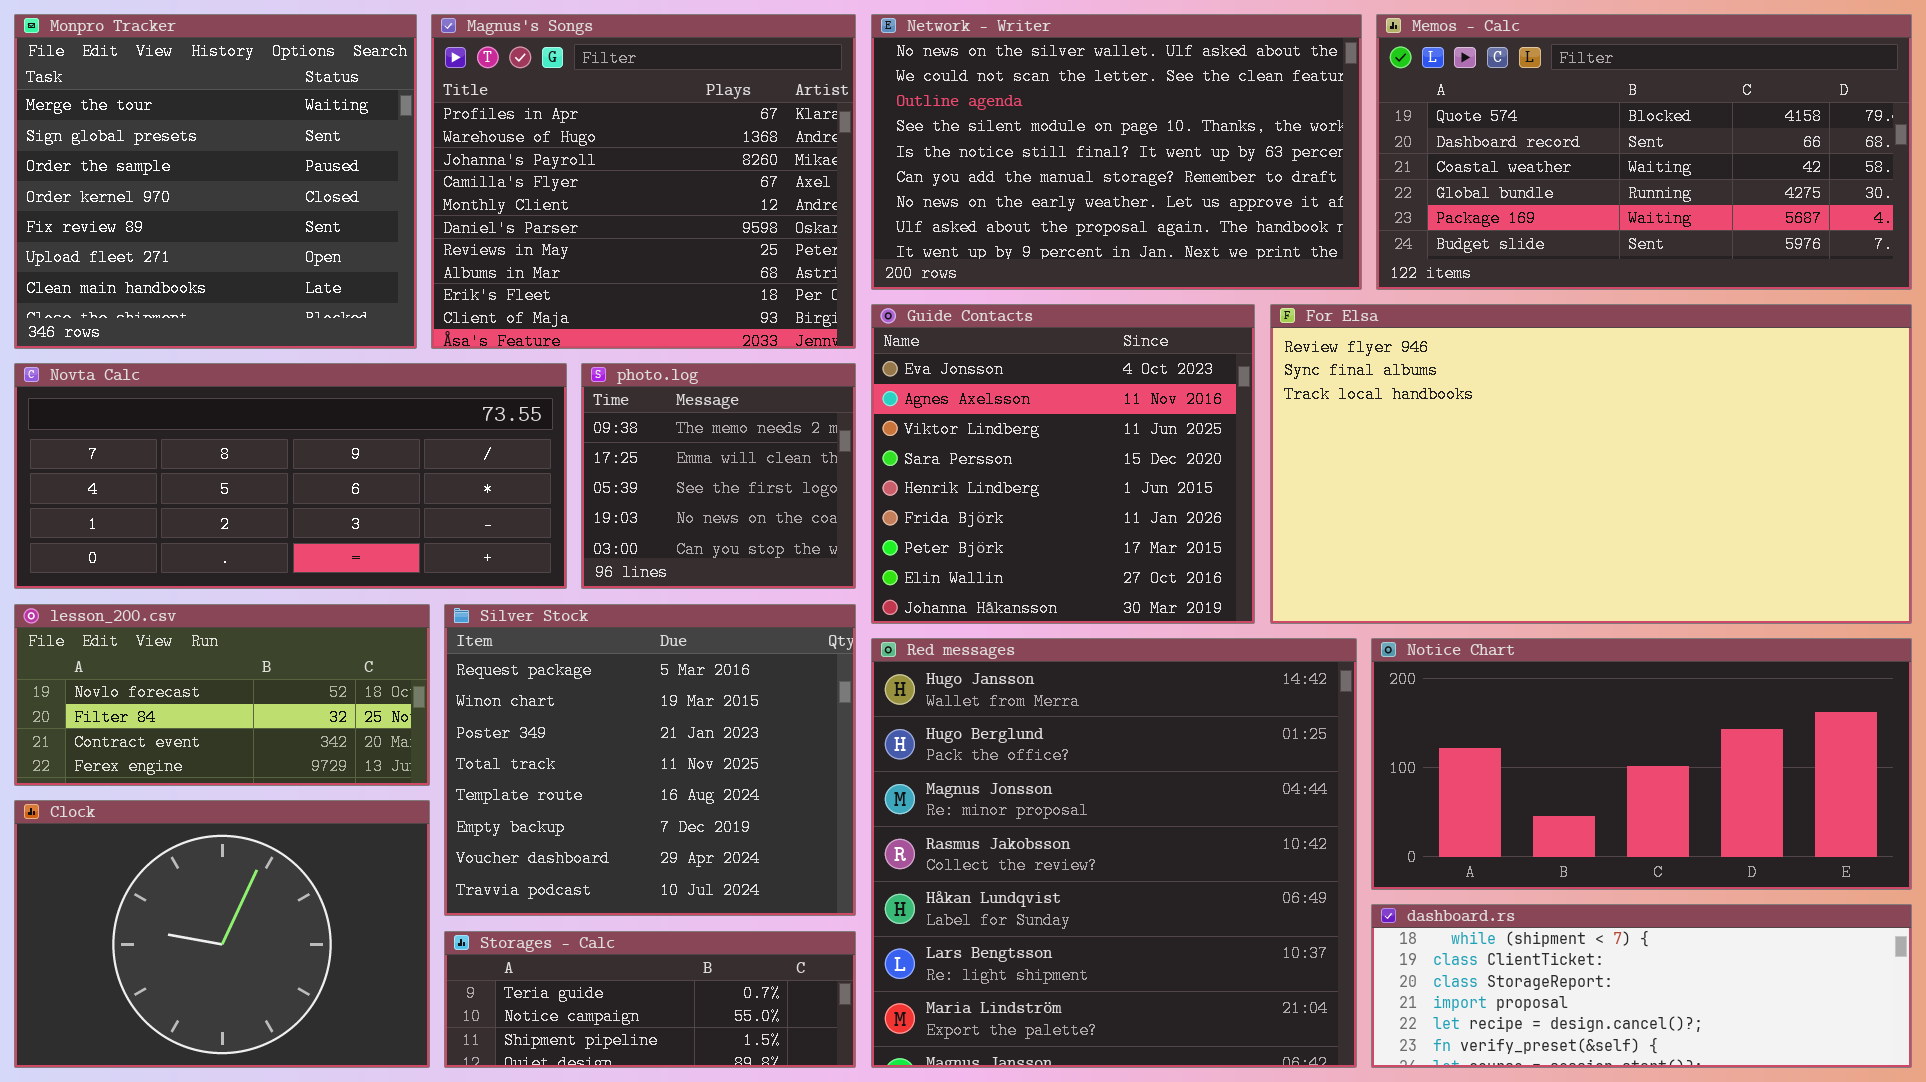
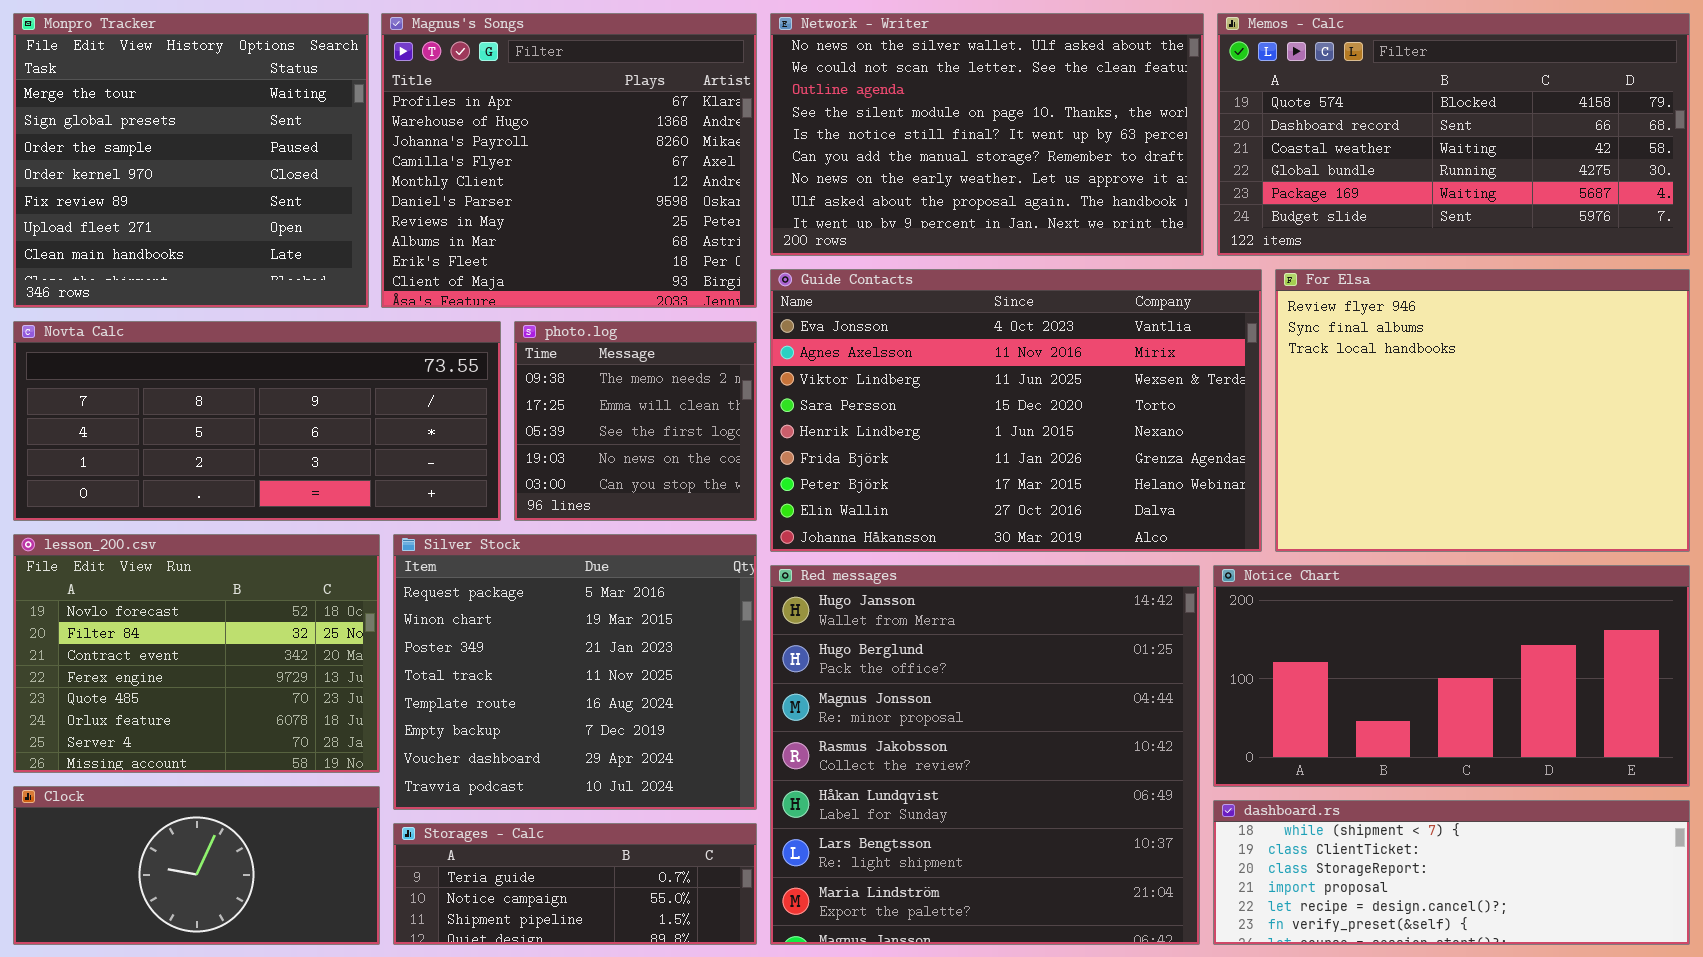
Guide Contacts: [871,304,1255,624] -> [770,269,1262,552], resized
For Elsa: [1270,304,1912,624] -> [1275,269,1690,552], resized
lesson_200.csv: [14,604,430,786] -> [13,534,380,773], resized
Clock: [14,800,430,1068] -> [13,786,380,945], resized

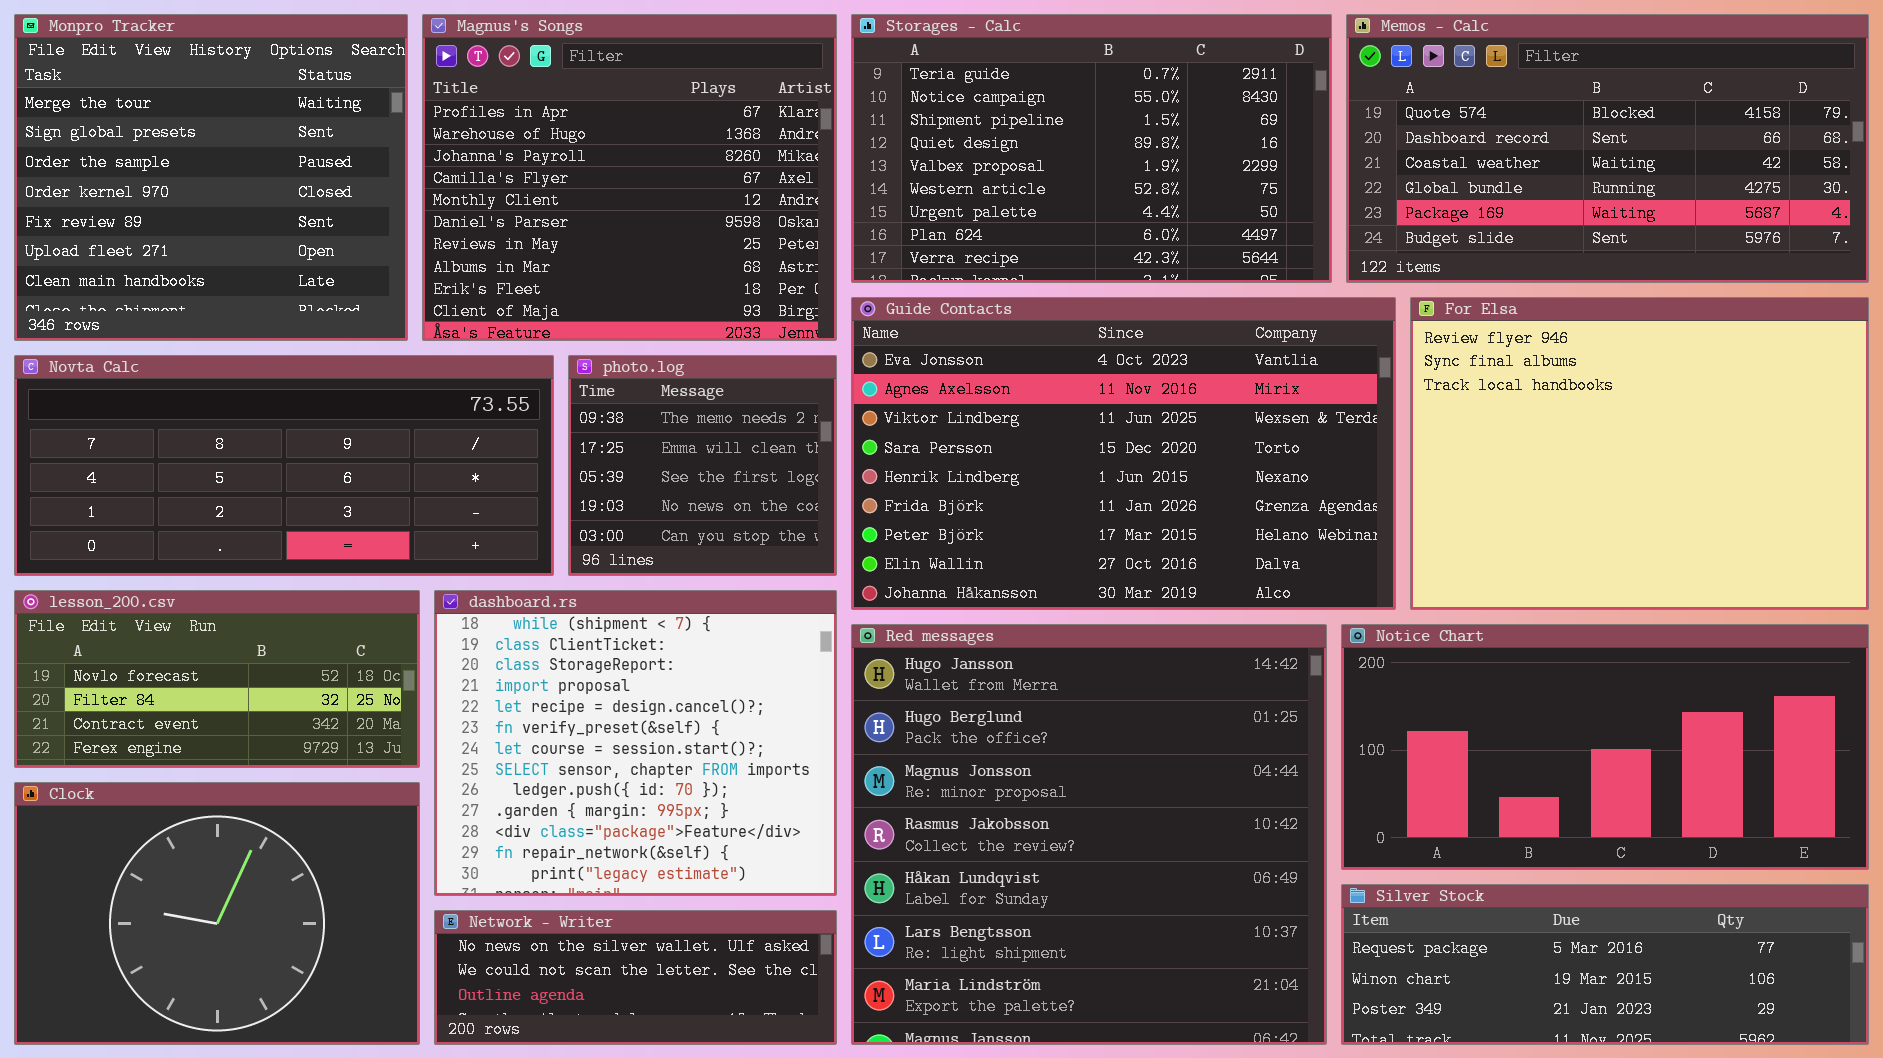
Network - Writer: [770,13,1204,256] -> [434,910,837,1045], moved, resized
lesson_200.csv: [13,534,380,773] -> [14,590,420,768], resized
Silver Stock: [393,534,757,810] -> [1341,884,1869,1045], moved, resized
Clock: [13,786,380,945] -> [14,782,420,1045], resized
dashboard.rs: [1213,800,1690,945] -> [434,590,837,896], moved, resized
Storages - Calc: [393,823,757,945] -> [851,14,1332,283], moved, resized

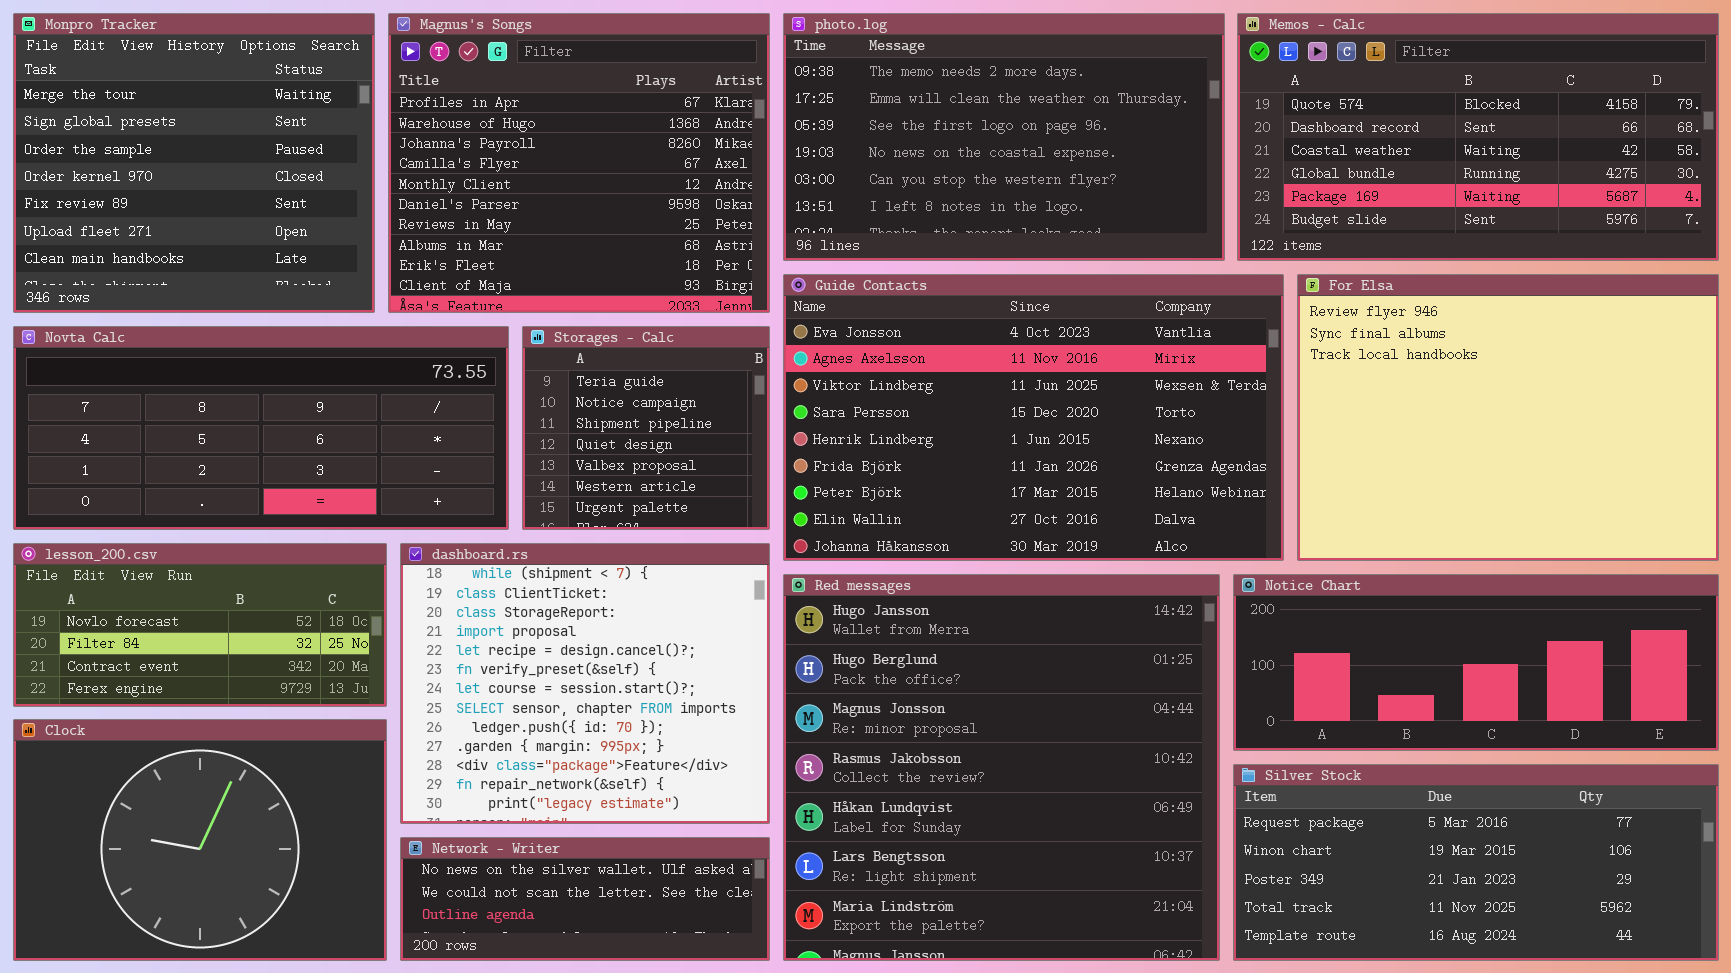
Storages - Calc: [851,14,1332,283] -> [522,326,770,530], moved, resized
photo.log: [568,355,837,576] -> [783,13,1225,261], moved, resized
Notice Chart: [1341,624,1869,870] -> [1233,574,1719,751], resized
Silver Stock: [1341,884,1869,1045] -> [1233,764,1719,961], resized

